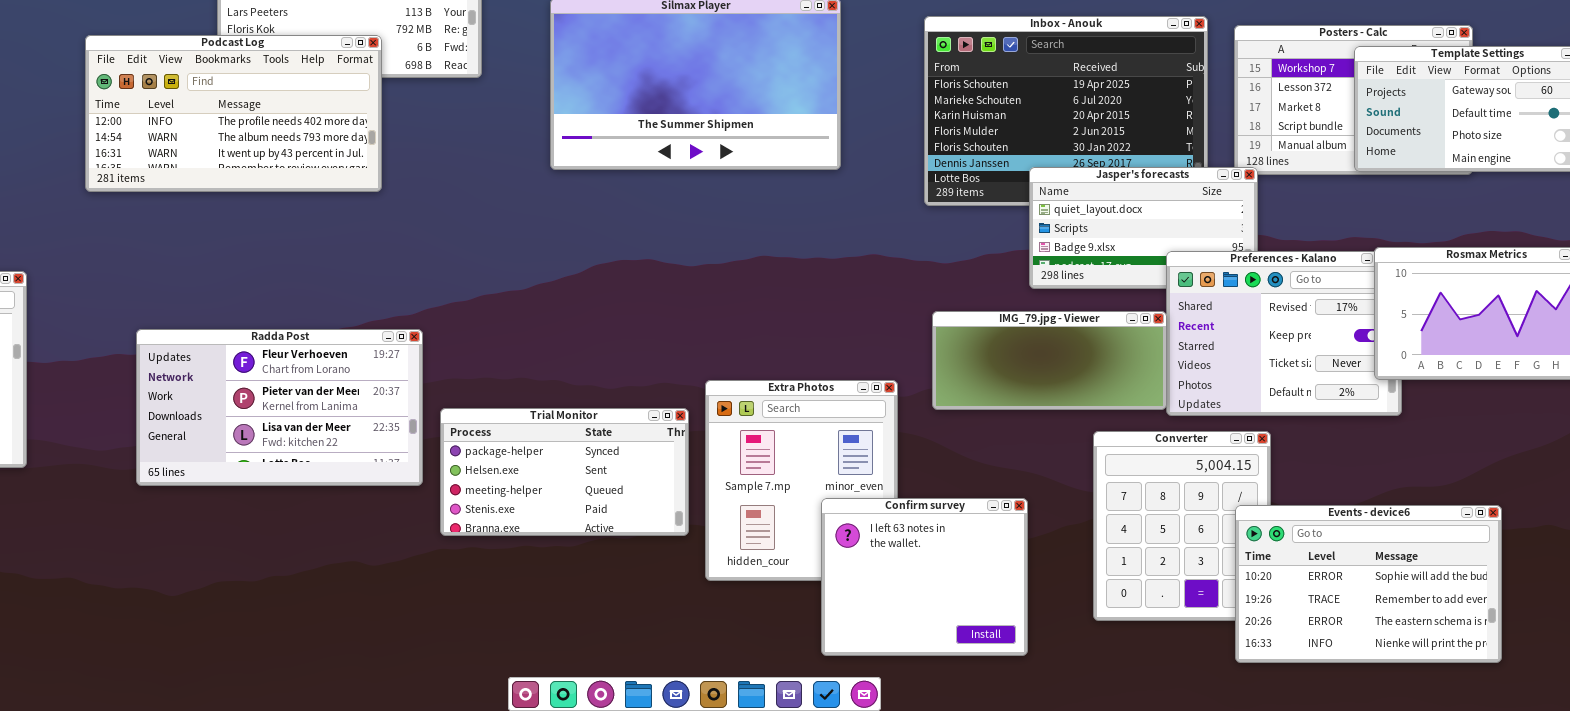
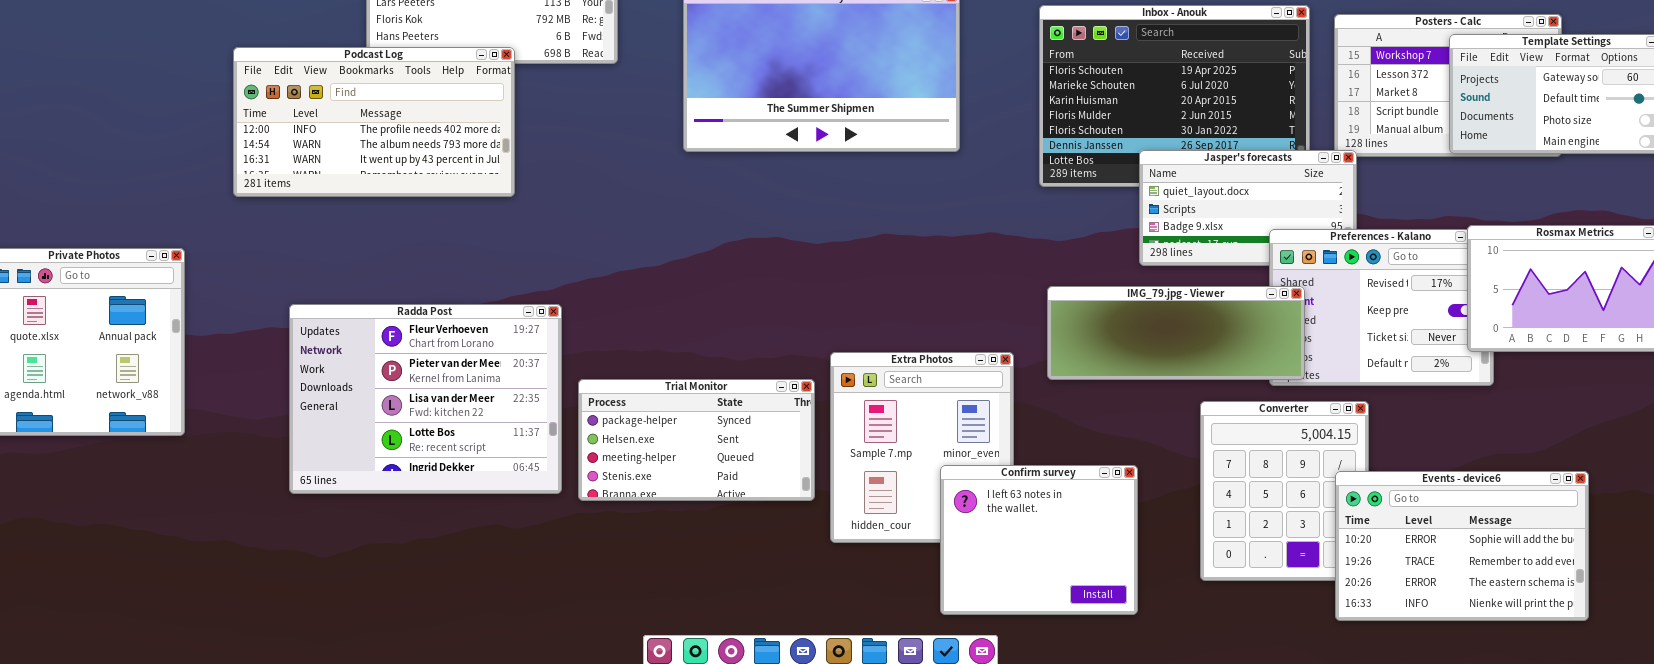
Podcast Log: [85,35,382,192] -> [233,47,515,197], moved
IMG_79.jpg - Viewer: [932,311,1167,410] -> [1047,286,1305,380], resized
Radda Post: [136,329,423,486] -> [289,304,562,494], resized

